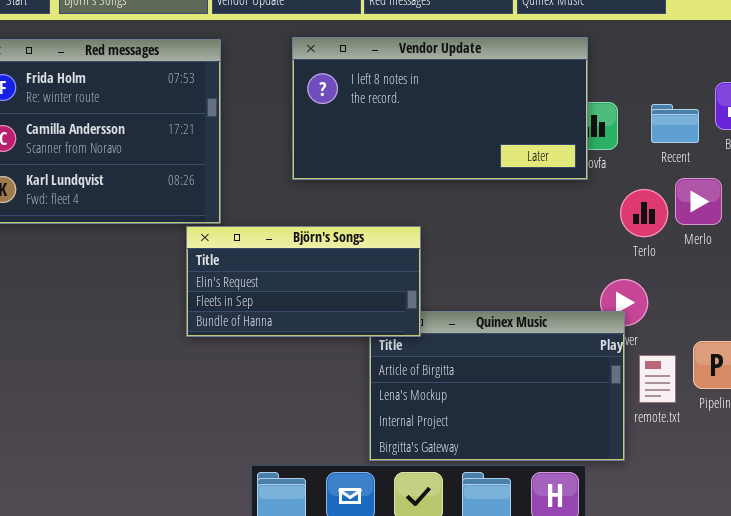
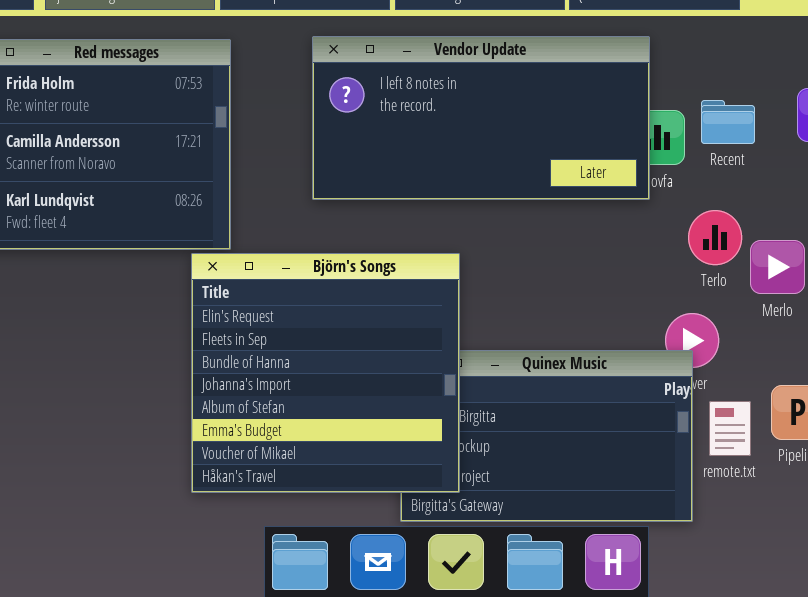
Recent: [651,104,699,143] -> [701,100,755,144], moved
Merlo: [675,178,722,225] -> [750,240,805,294], moved
Björn's Songs: [186,226,421,337] -> [191,253,460,493], resized

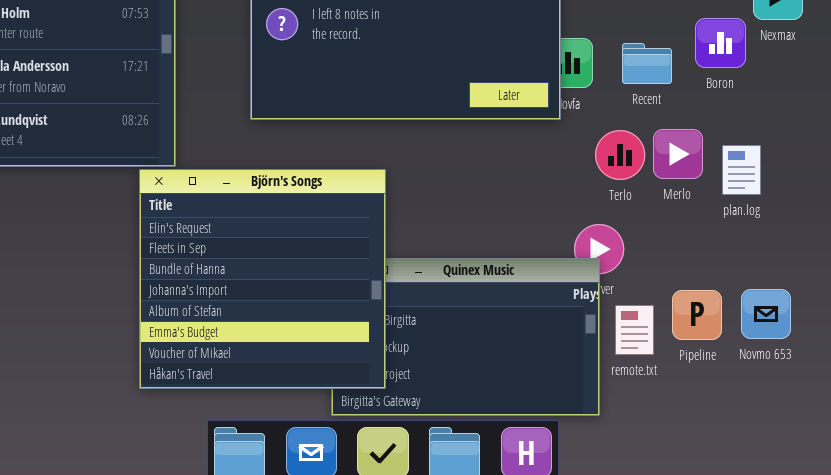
Recent: [701,100,755,144] -> [622,43,672,84], moved
Merlo: [750,240,805,294] -> [653,129,703,179], moved

